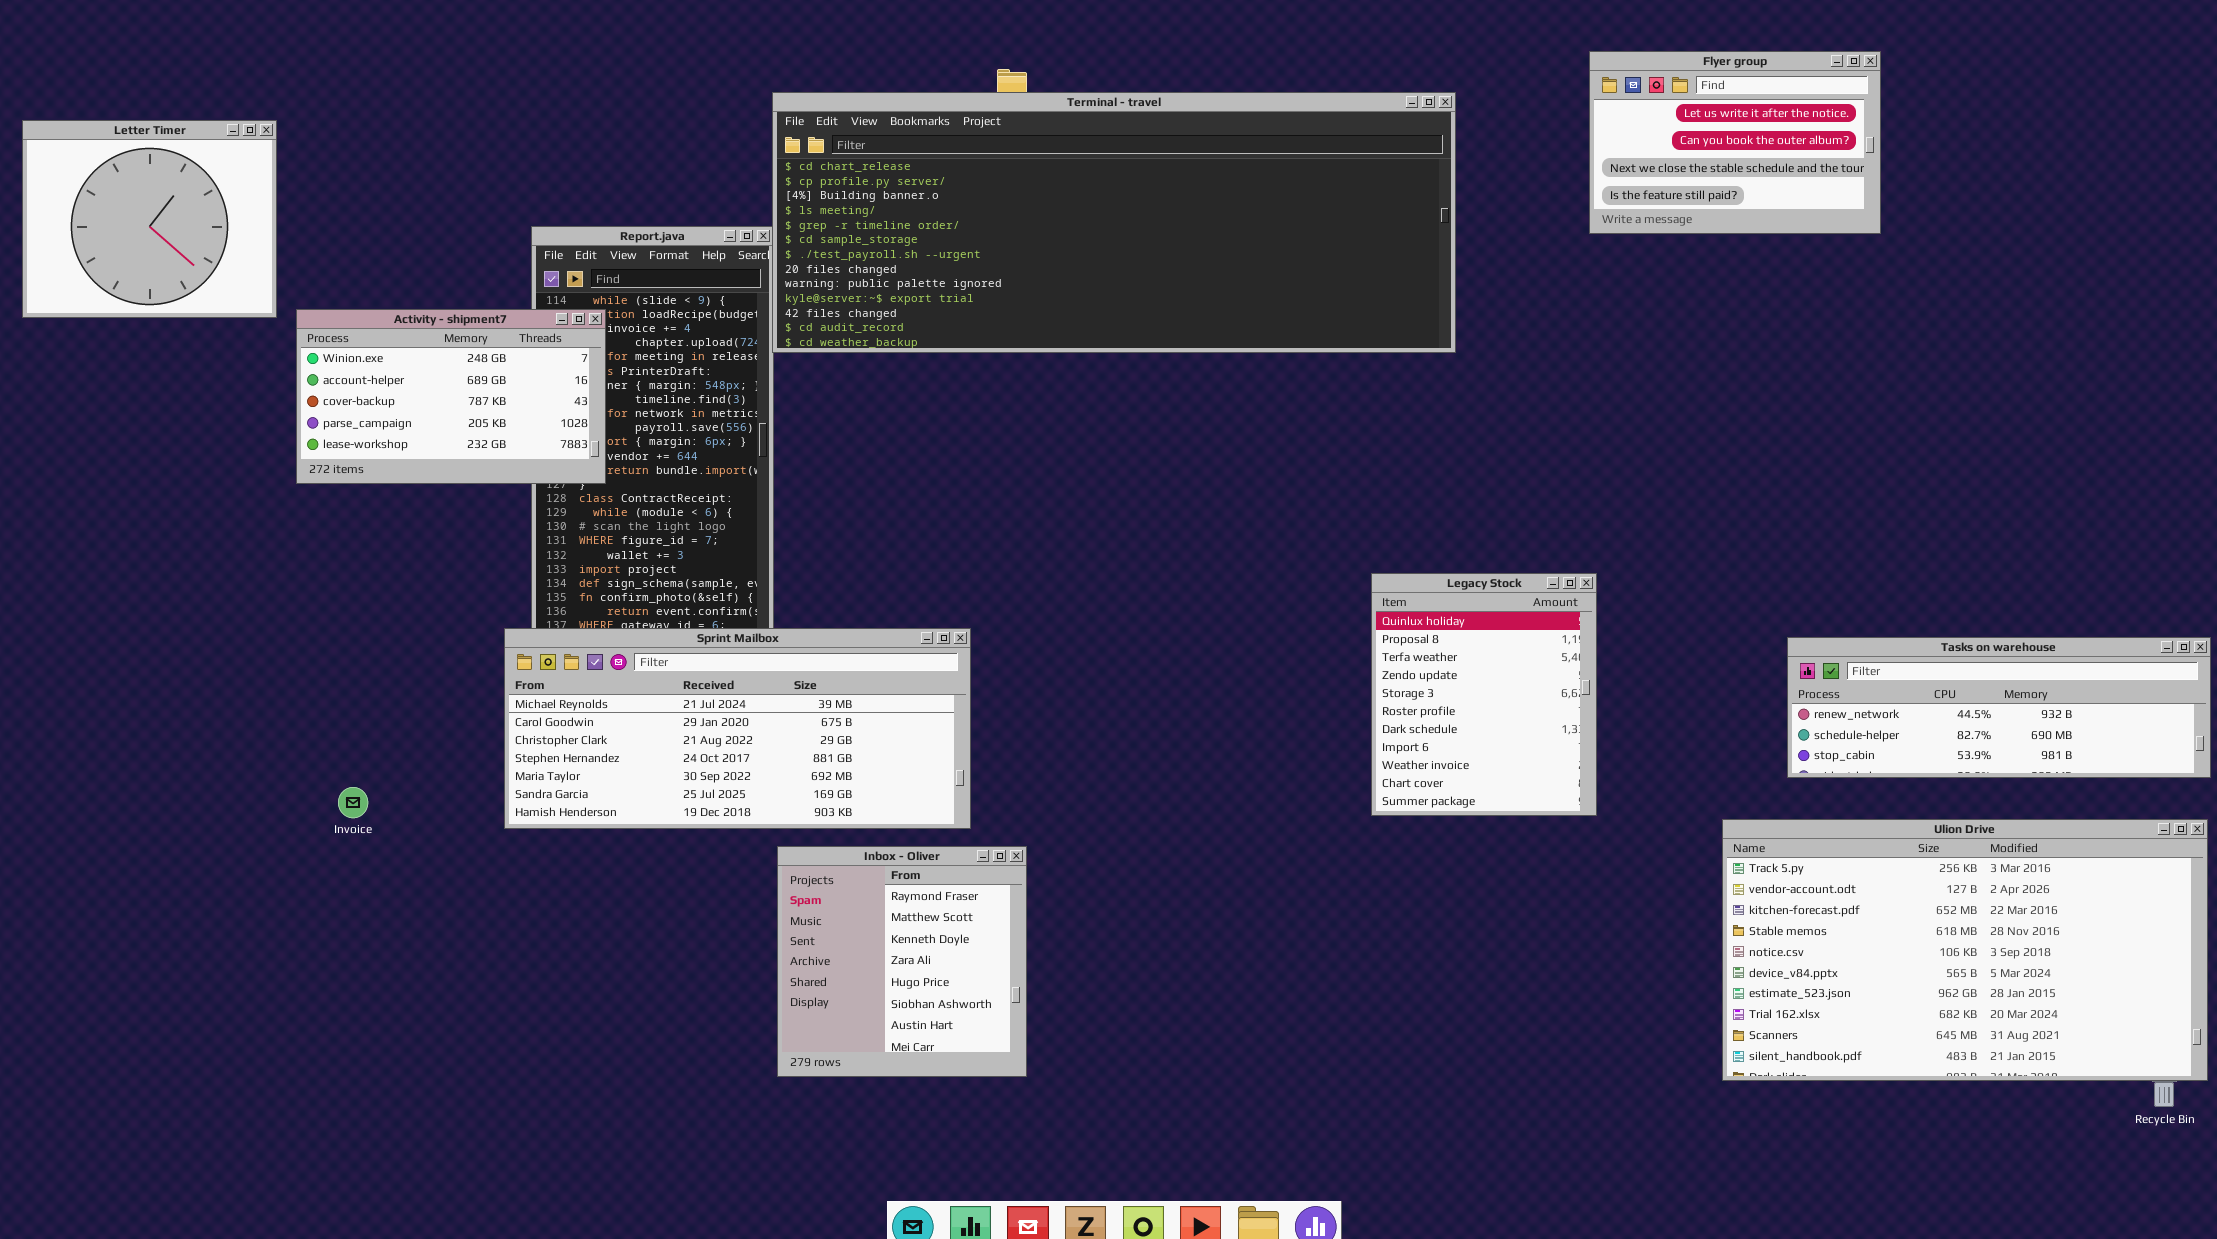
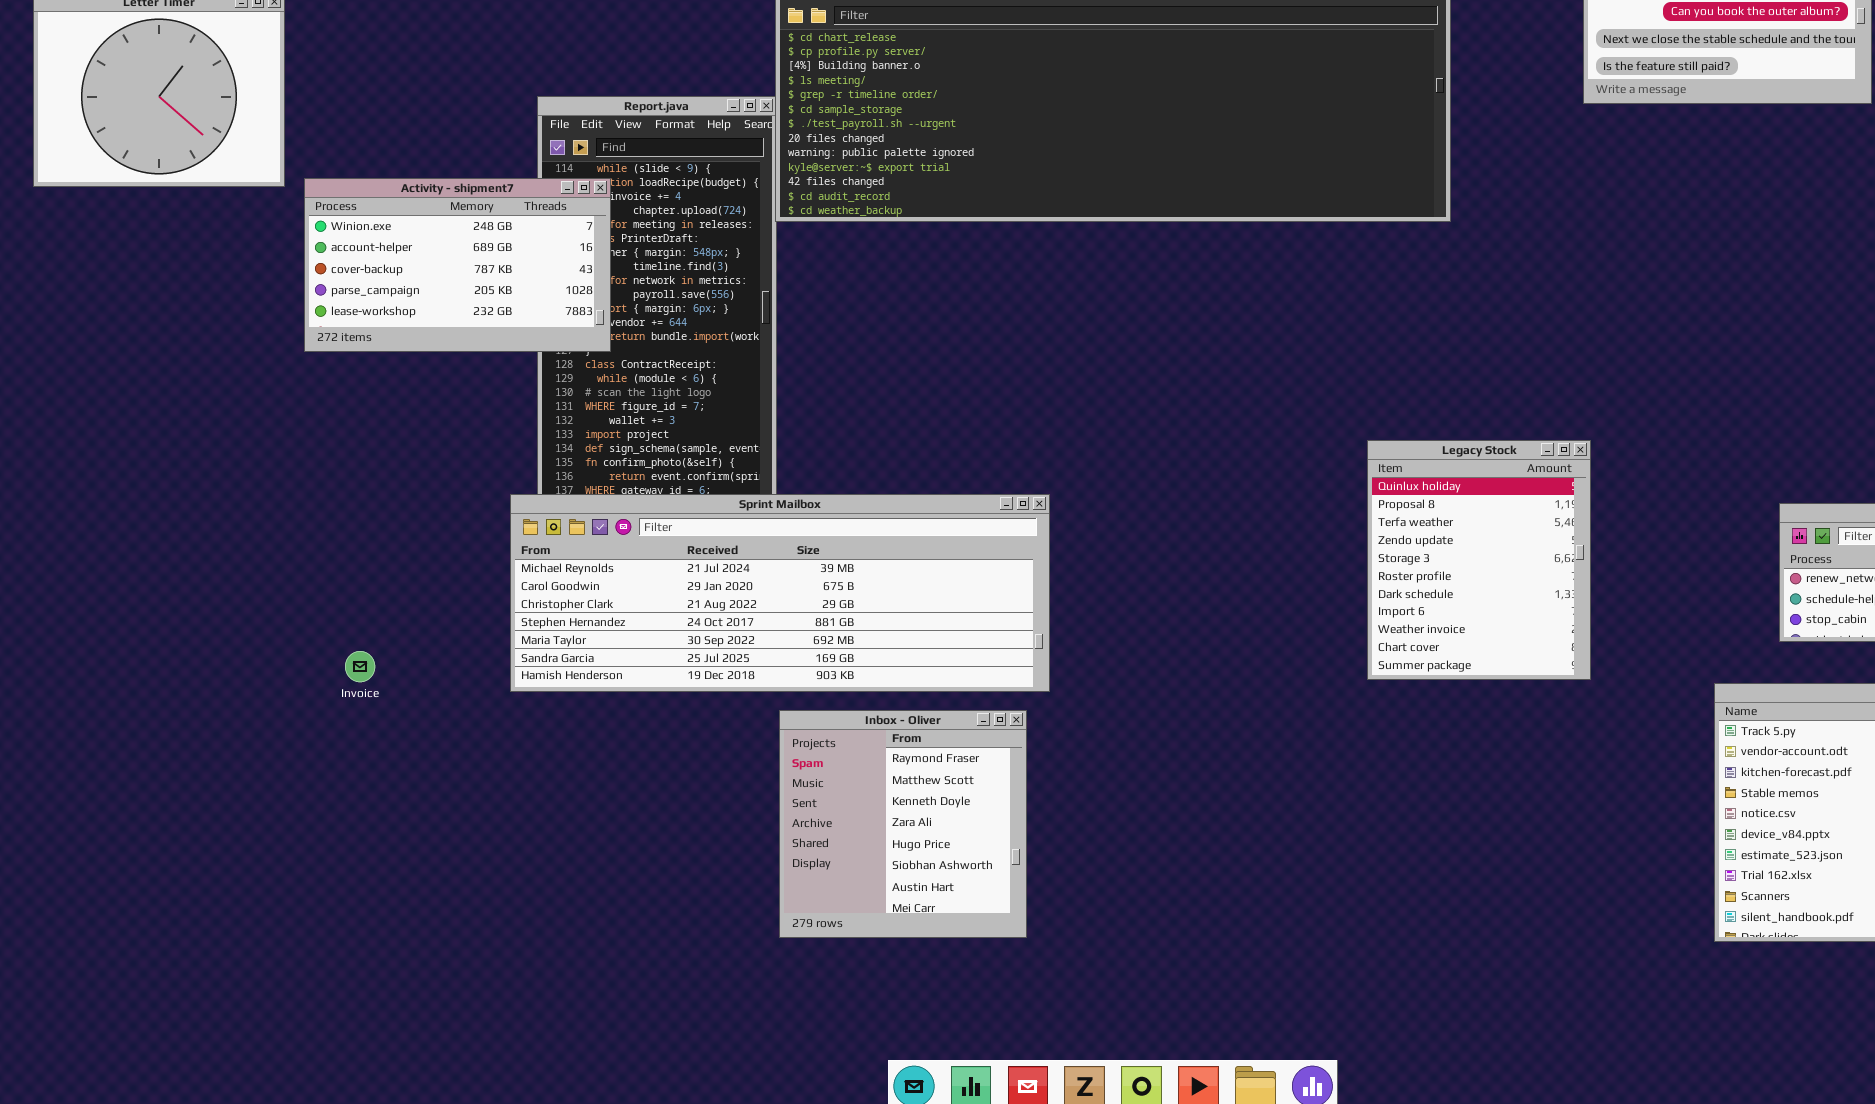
Sprint Mailbox: [504,628,971,829] -> [510,494,1050,692], resized

